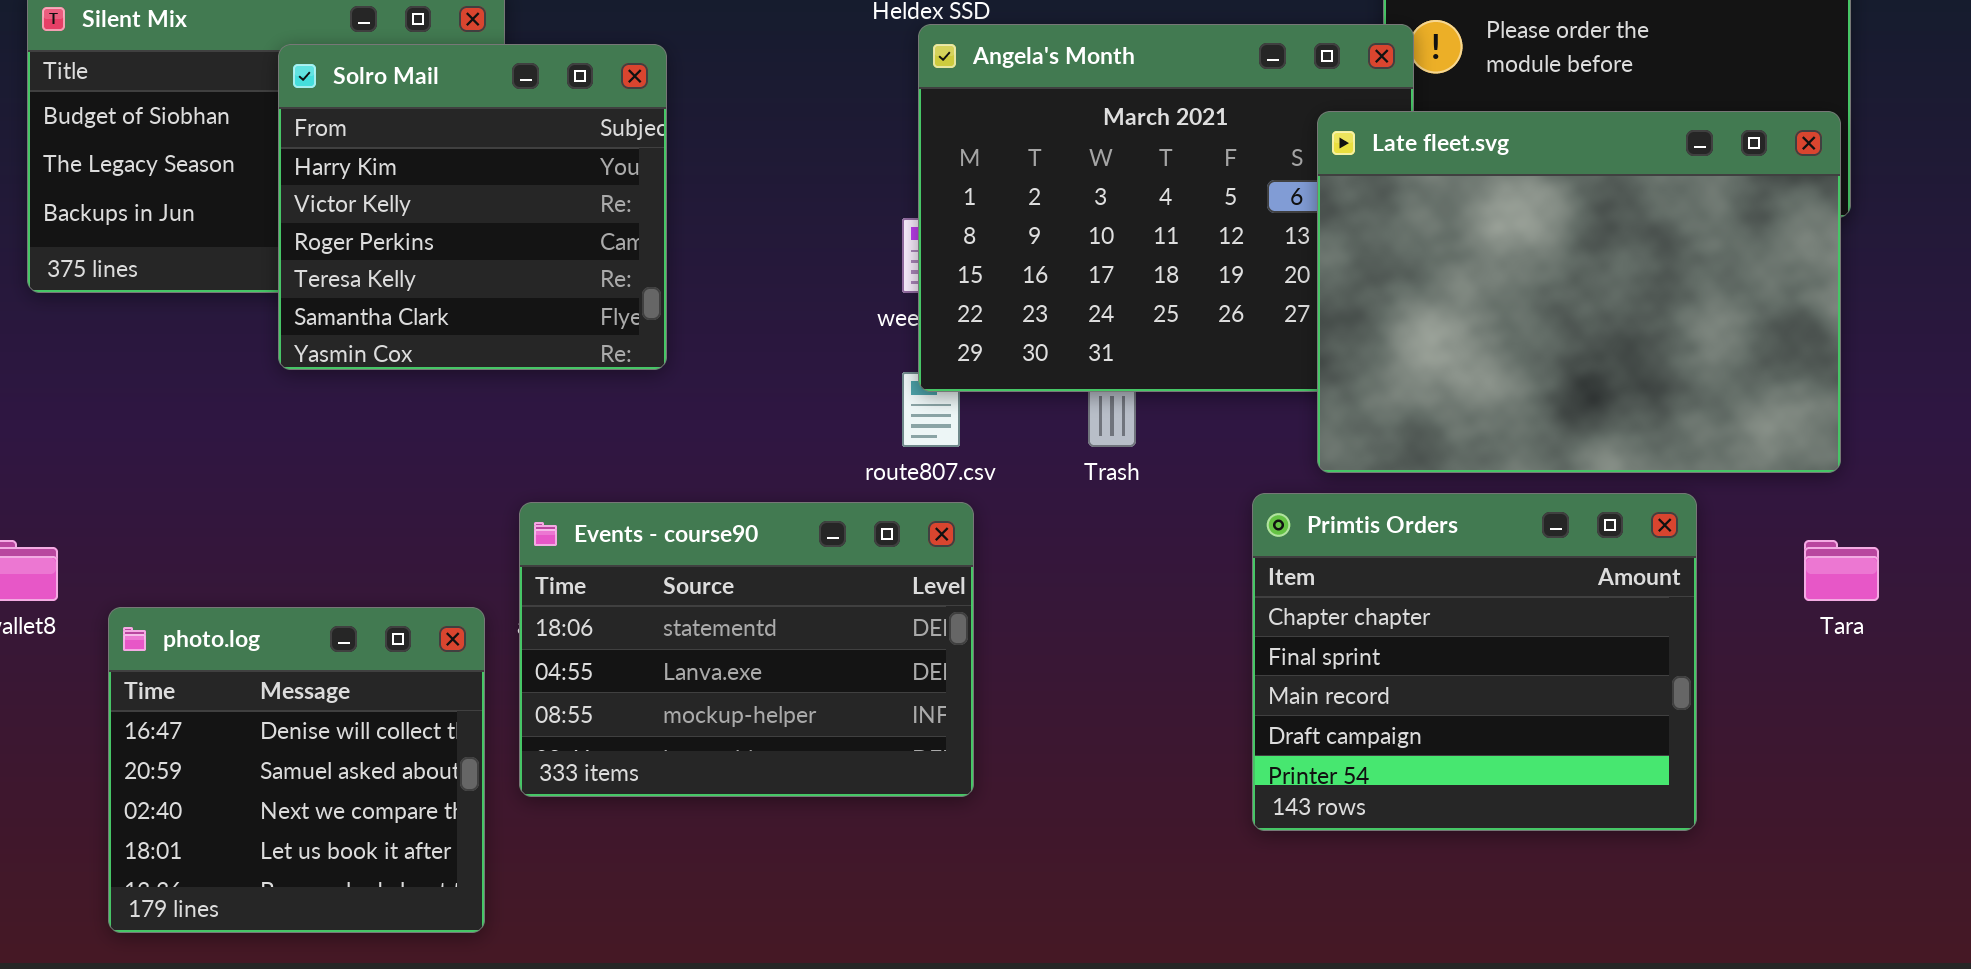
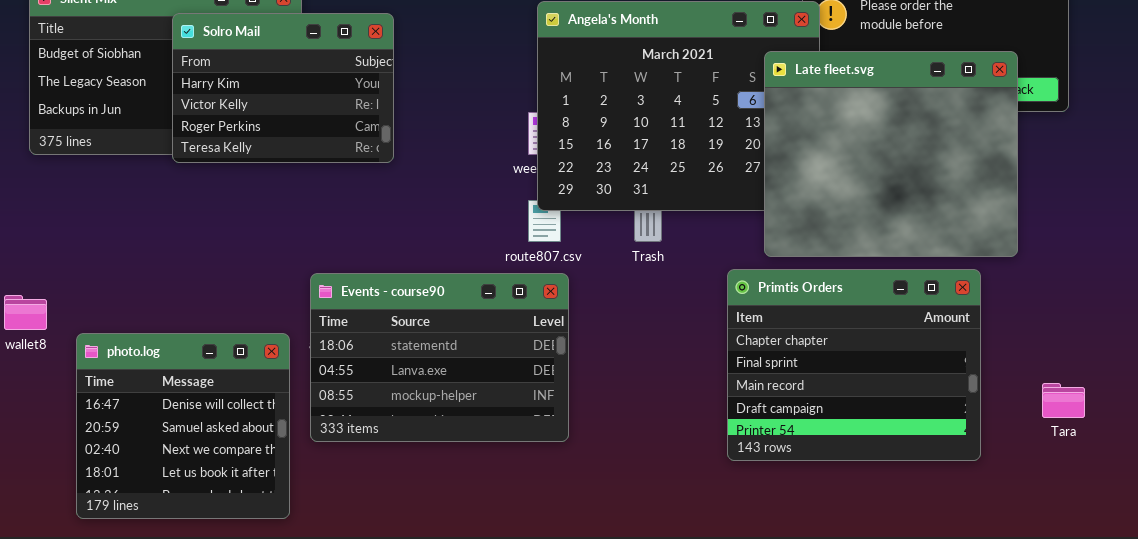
Solro Mail: [278,44,667,370] -> [172,13,394,163], resized
Late fleet.svg: [1317,111,1841,473] -> [764,51,1018,257], resized
Tara: [1804,540,1879,601] -> [1042,383,1085,418], moved

